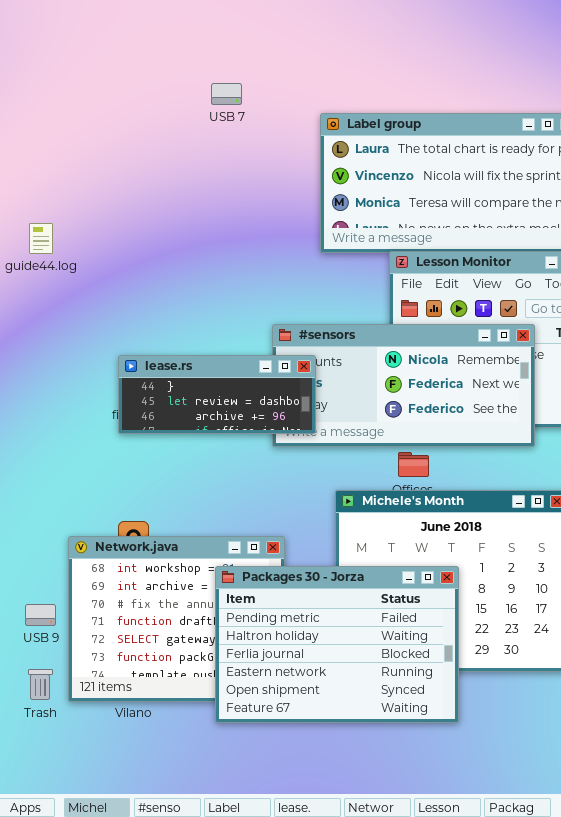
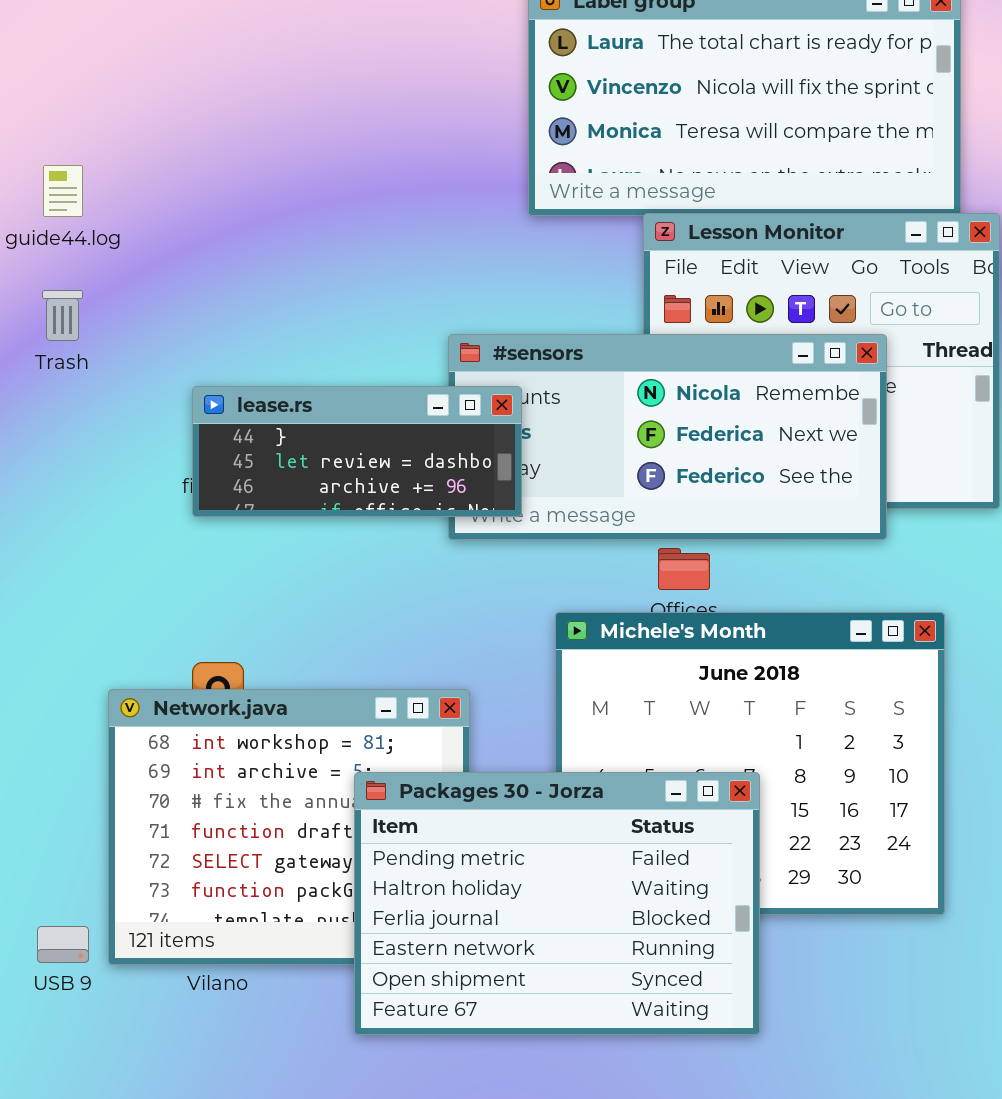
Packages 30 - Jorza: [215,566,459,723] -> [354,772,760,1035], moved
USB 9: [25,604,56,626] -> [37,926,89,963], moved
Trash: [28,669,53,700] -> [42,290,83,341], moved

